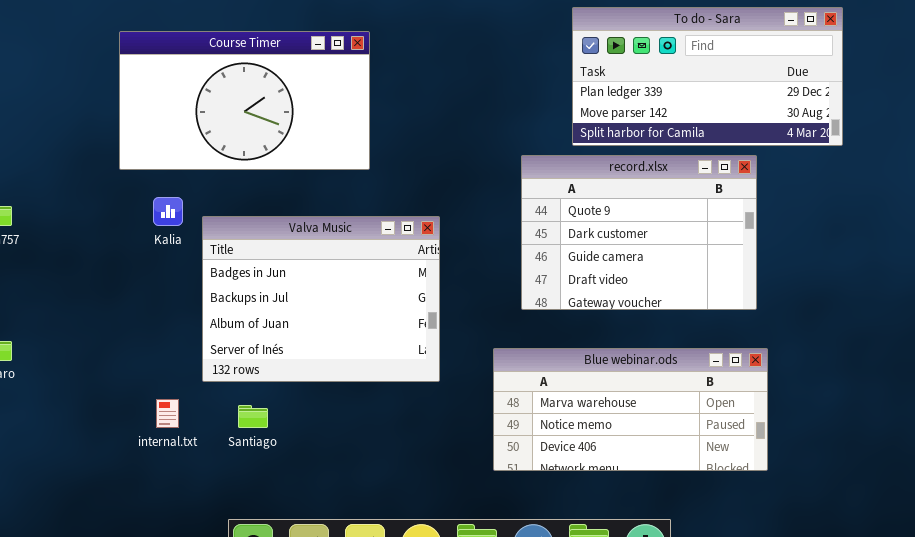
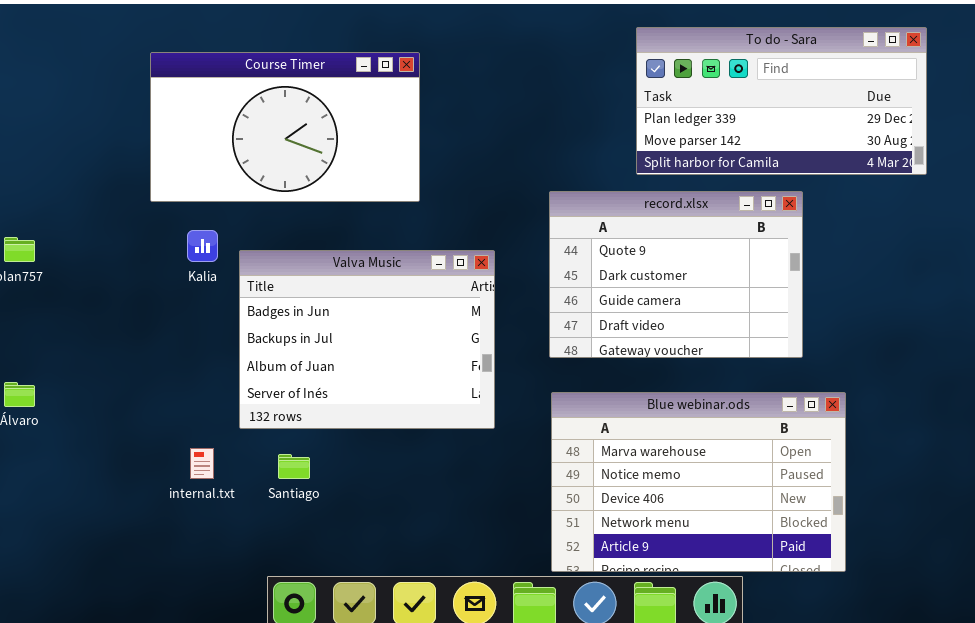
record.xlsx: [521,155,757,310] -> [549,191,803,358], moved
Blue webinar.ods: [493,348,768,471] -> [551,392,846,572], resized

